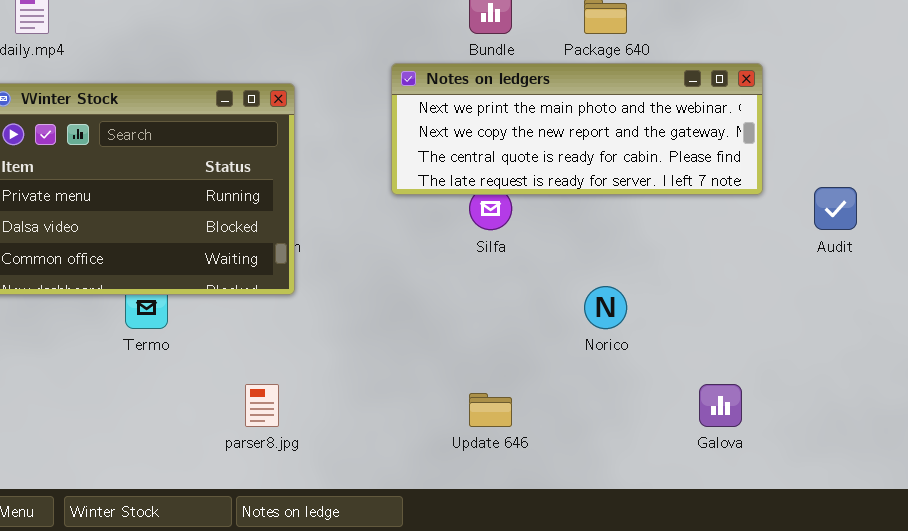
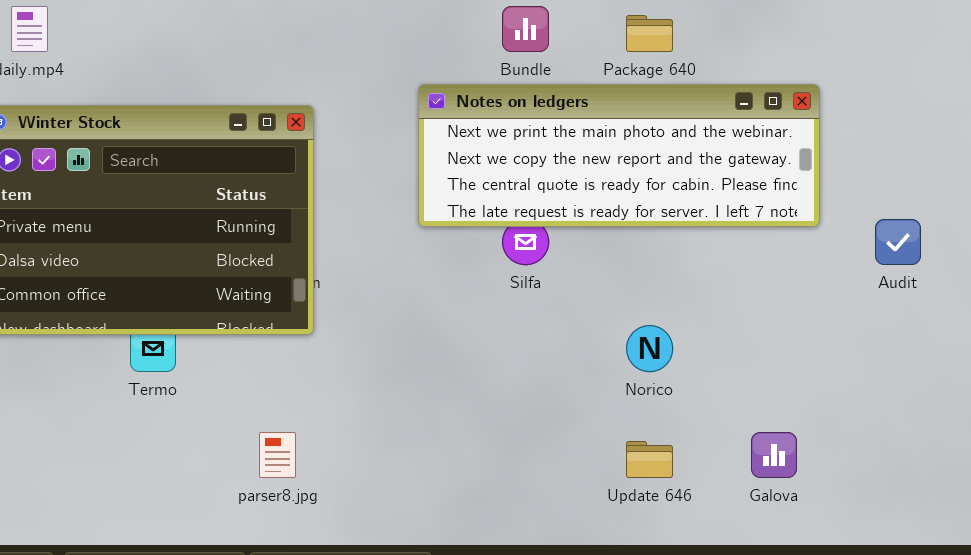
Update 646: [469,393,512,427] -> [626,441,673,478], moved

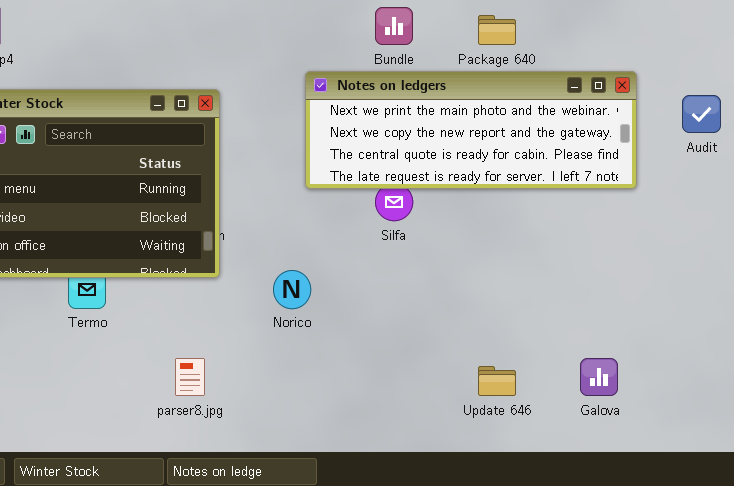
Audit: [875,219,921,265] -> [682,95,721,133], moved
Norico: [626,325,673,372] -> [273,270,311,309], moved

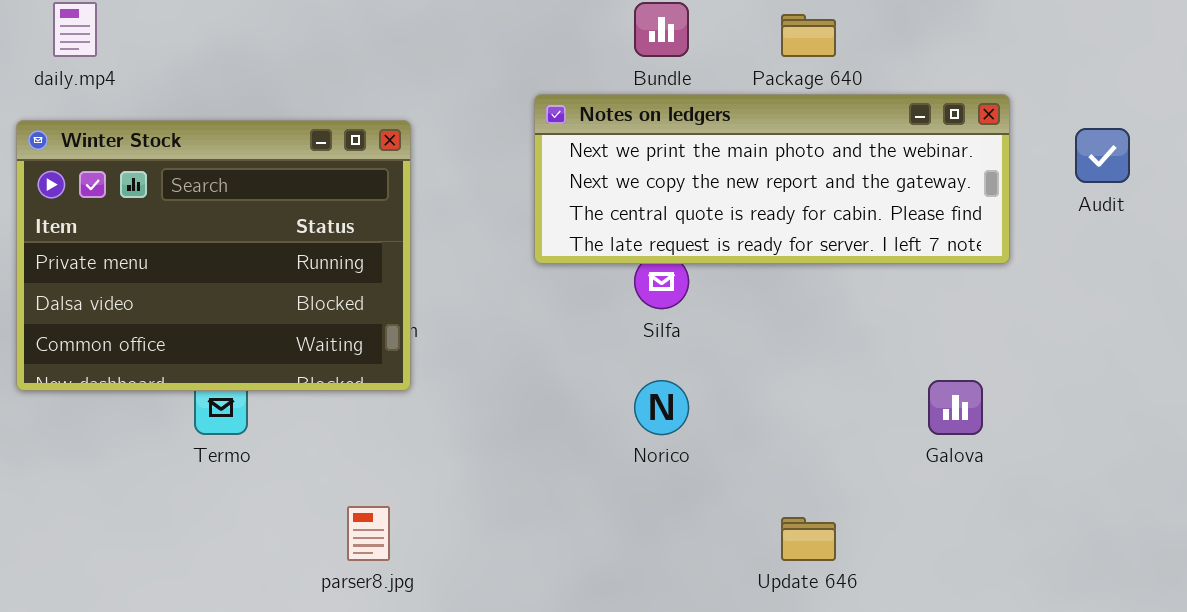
Norico: [273,270,311,309] -> [634,380,689,435], moved
Galova: [580,358,618,396] -> [928,380,983,435], moved

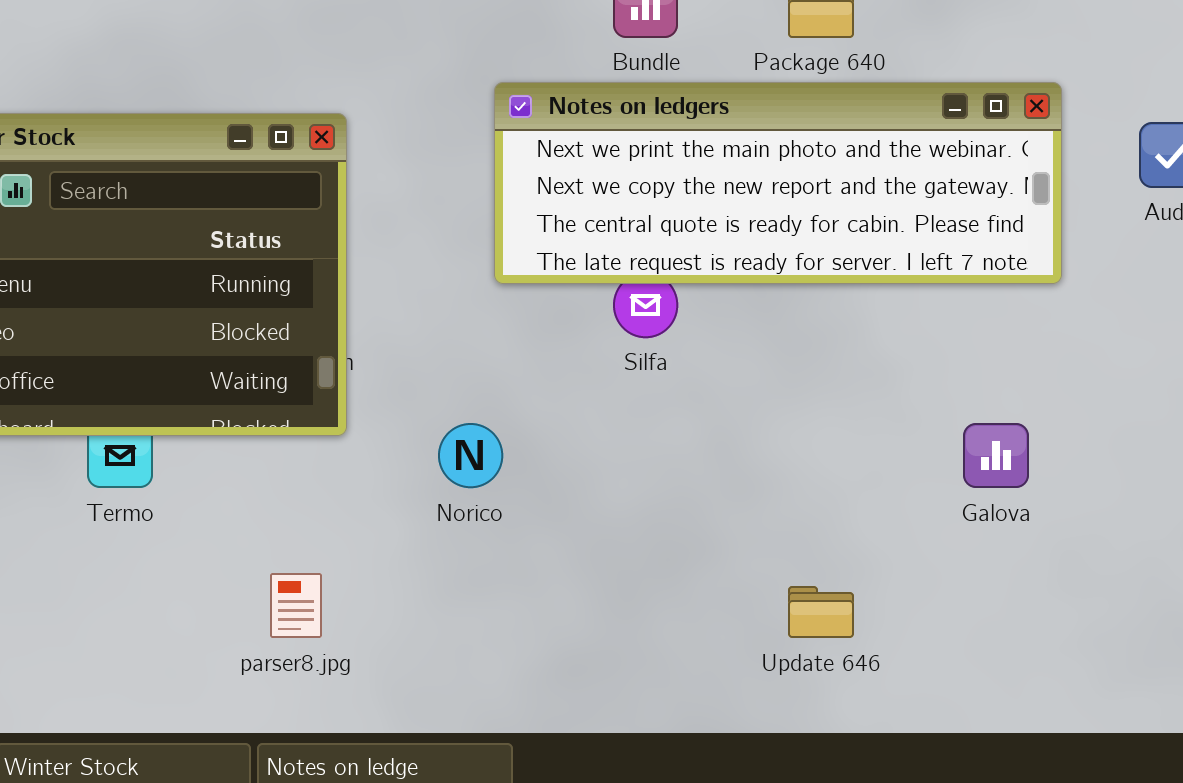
Norico: [634,380,689,435] -> [438,423,503,488], moved

